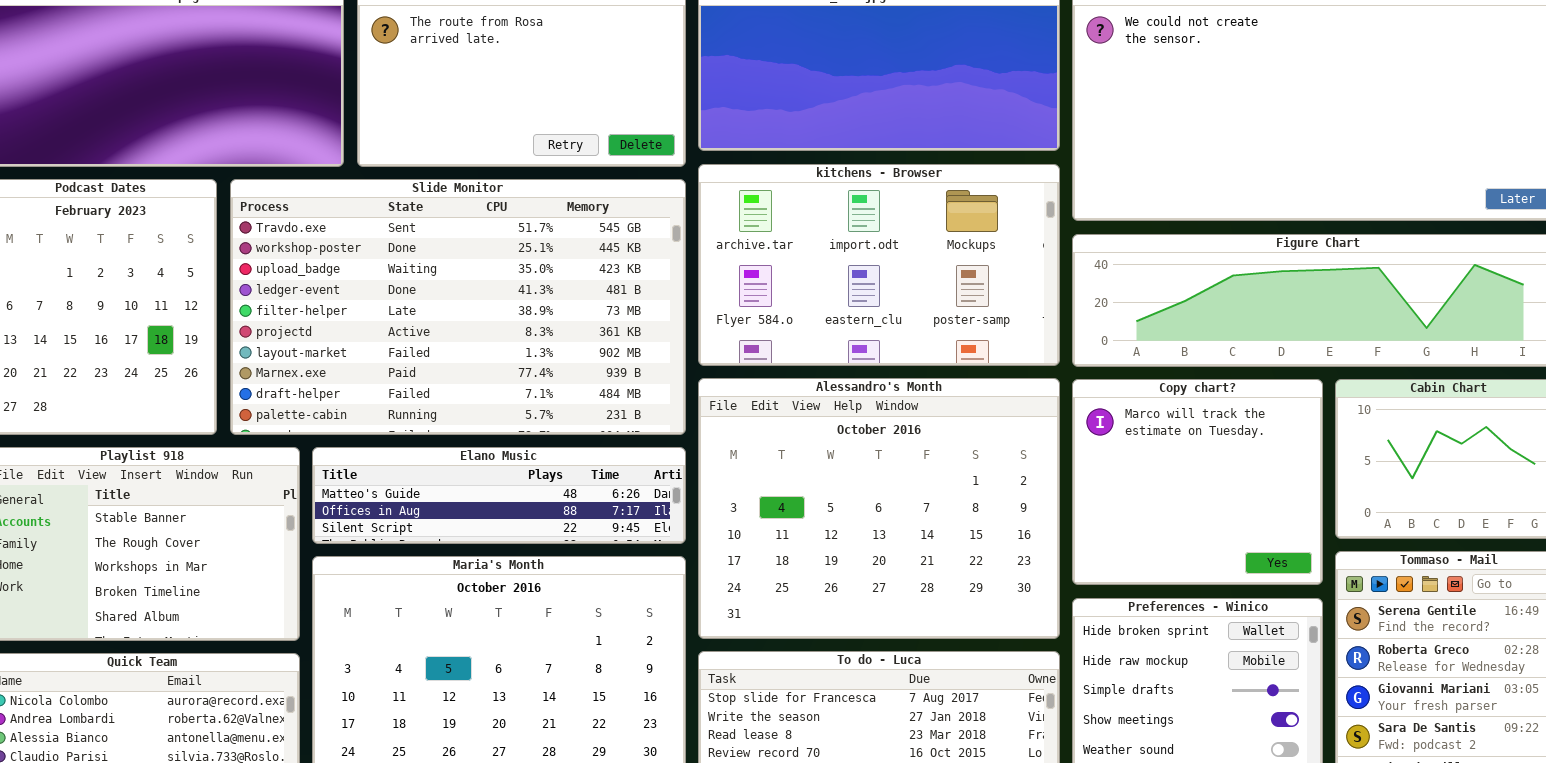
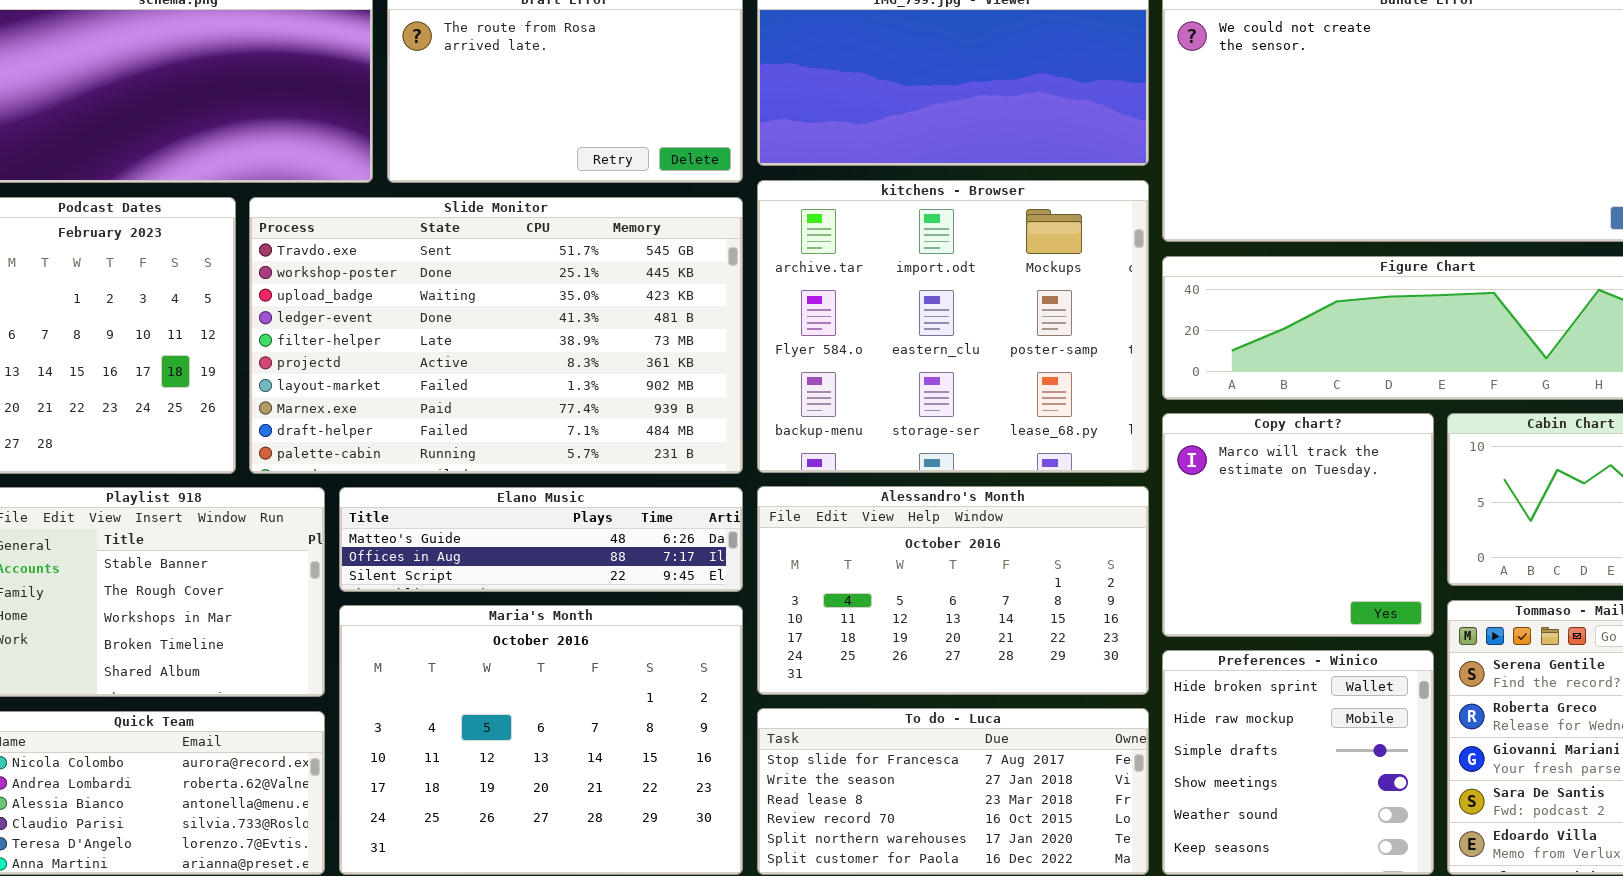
kitchens - Browser: [698,164,1060,366] -> [757,180,1149,473], resized
Alessandro's Month: [698,378,1060,639] -> [757,486,1149,695], resized

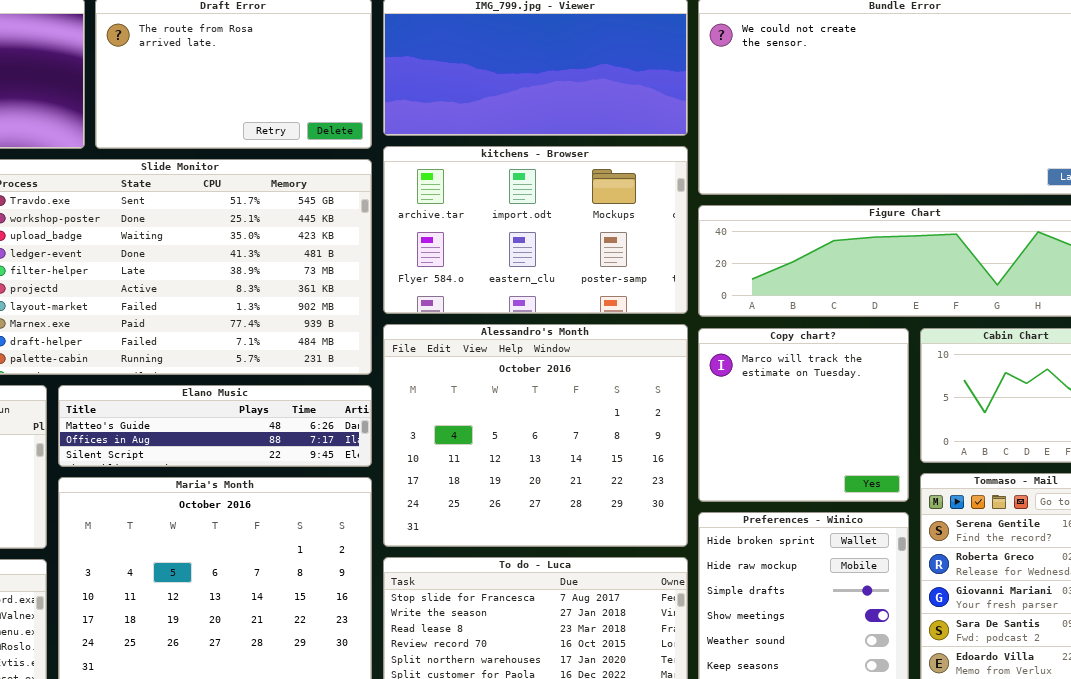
kitchens - Browser: [757,180,1149,473] -> [383,146,688,314], resized
Alessandro's Month: [757,486,1149,695] -> [383,324,688,547], resized

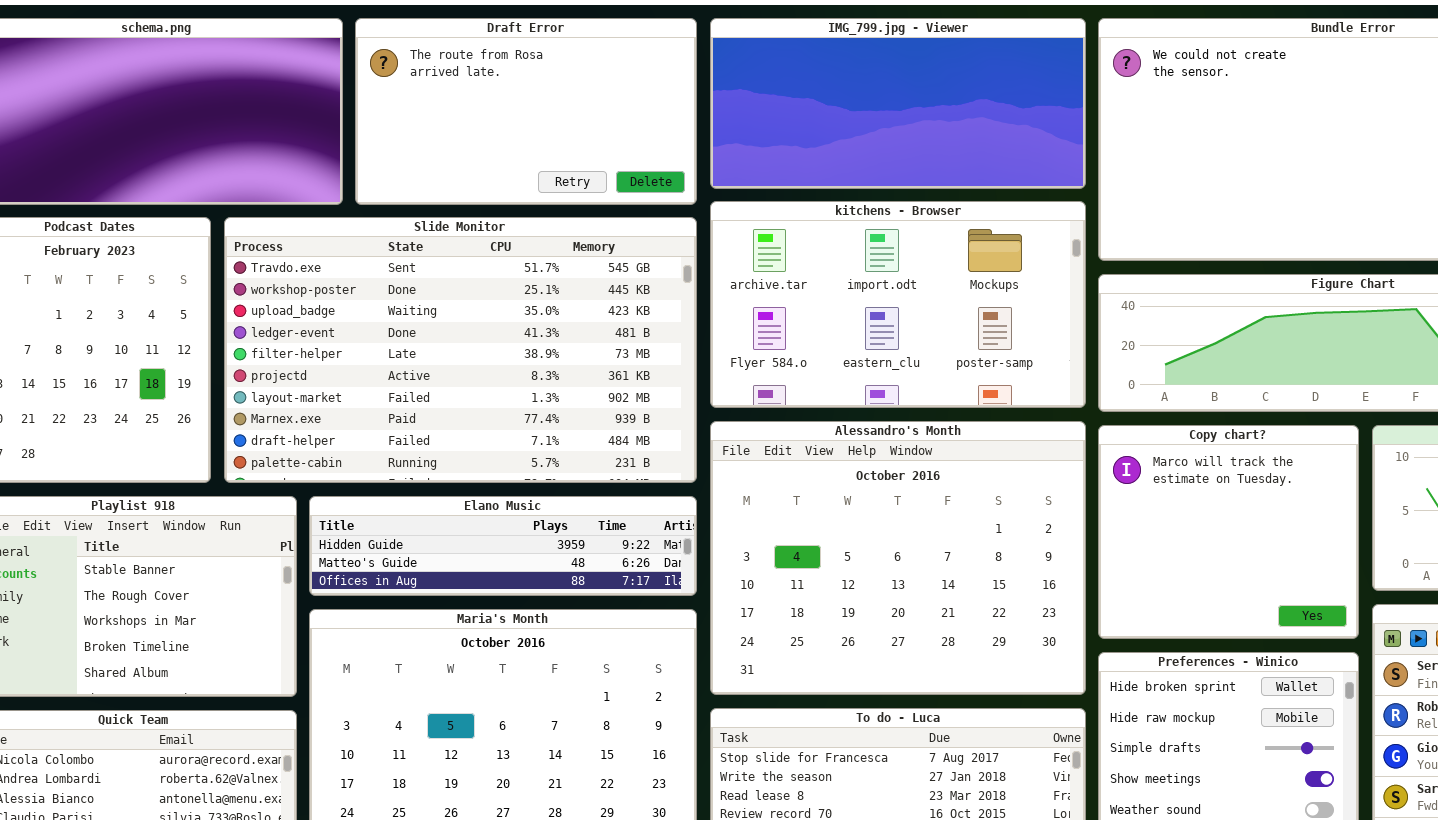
Elano Music: [58,385,372,467] -> [309,496,697,596], scrolled up 1 row

